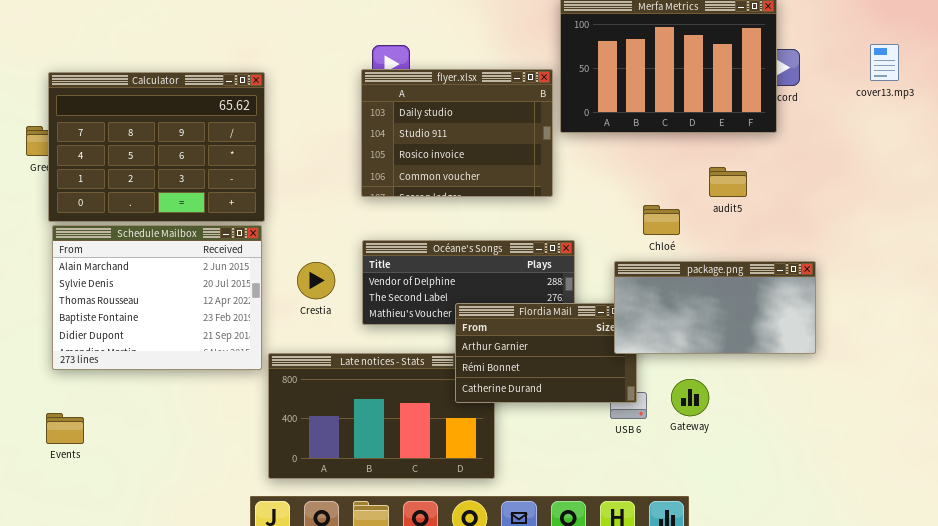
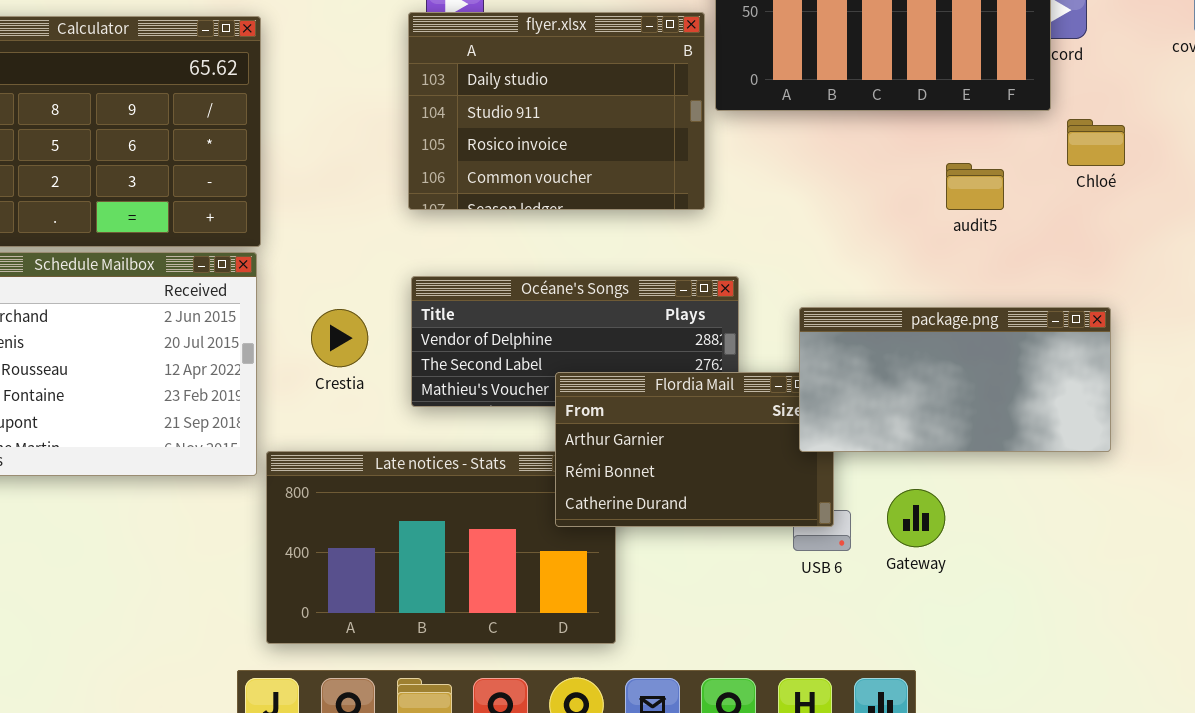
Chloé: [643,205,680,235] -> [1067,119,1125,166], moved

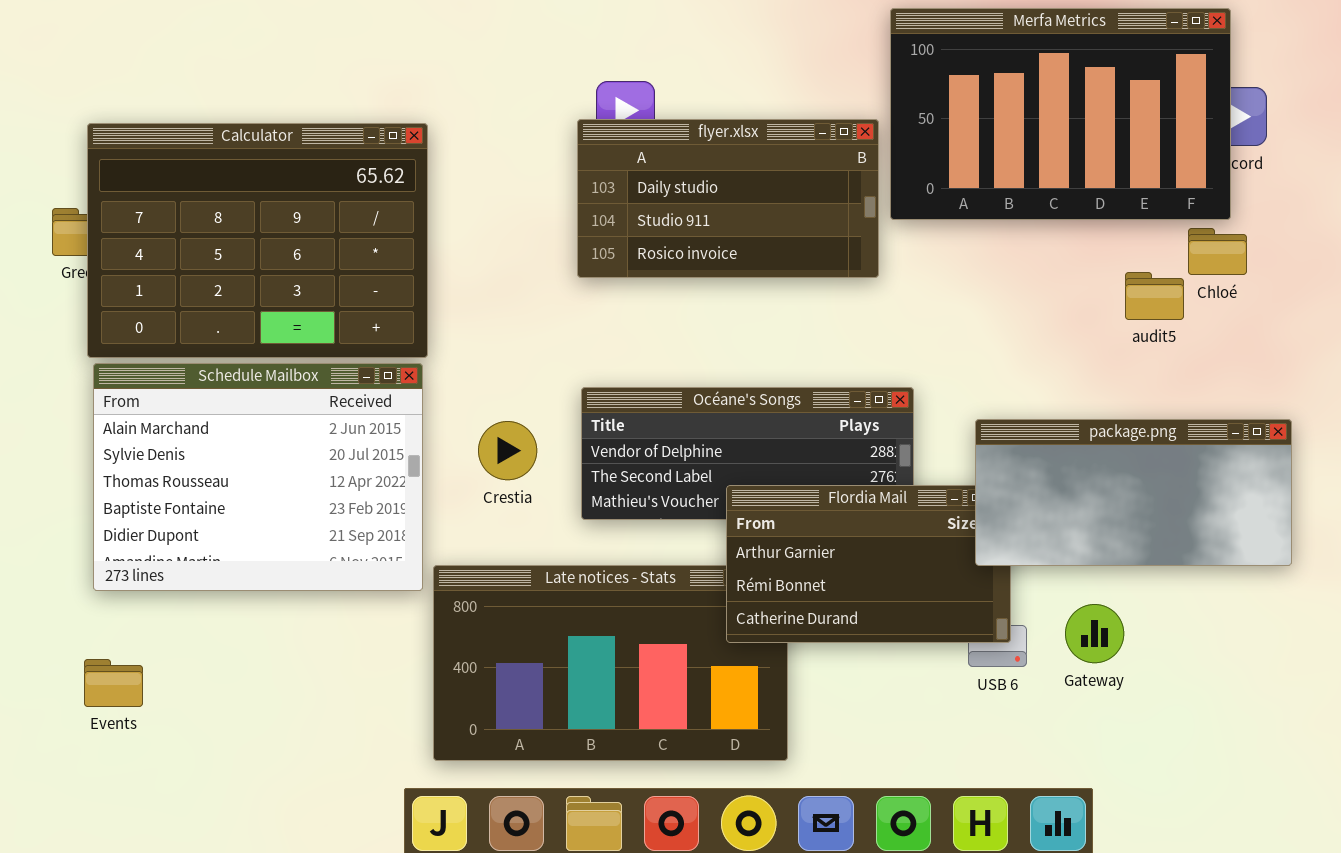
flyer.xlsx: [408,12,705,210] -> [577,119,879,278], resized
Chloé: [1067,119,1125,166] -> [1188,228,1247,275], moved

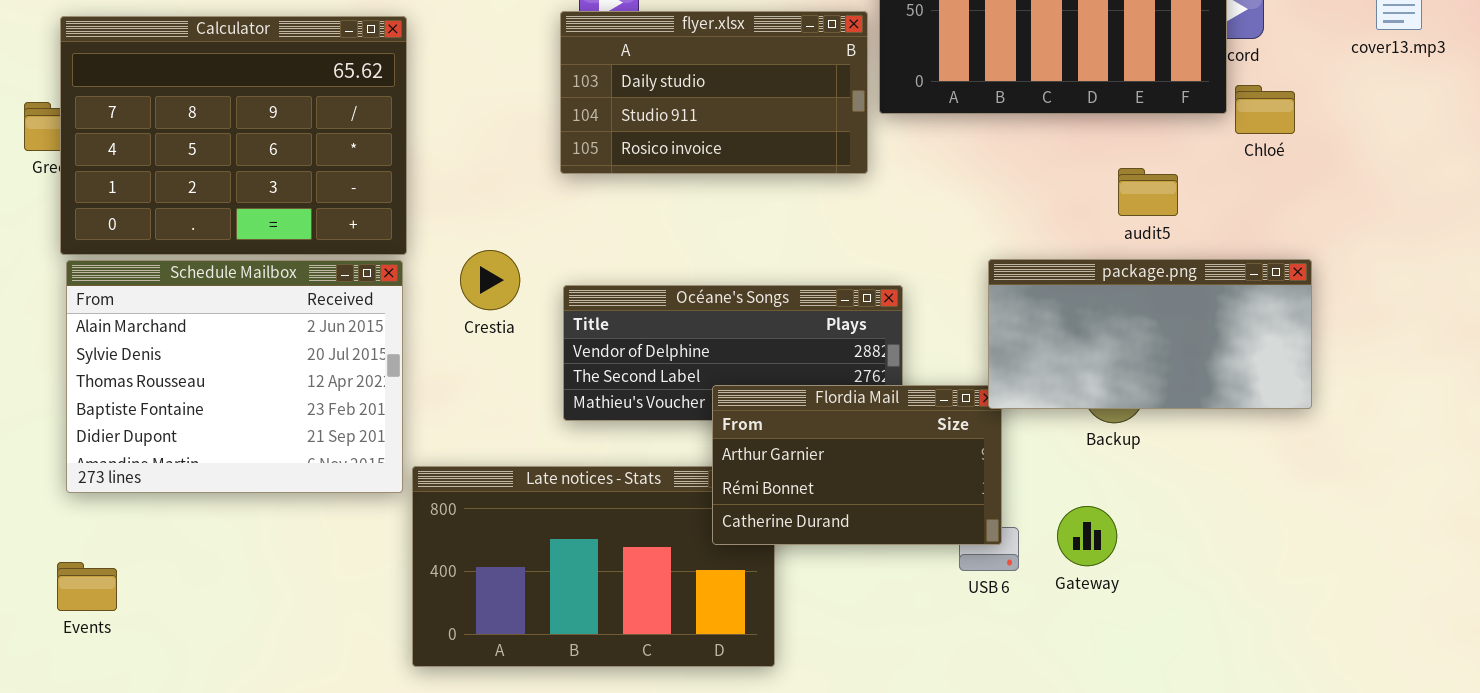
Chloé: [1188,228,1247,275] -> [1235,85,1295,134], moved
package.png: [975,419,1292,566] -> [988,259,1312,409], moved
Crestia: [478,421,537,480] -> [460,250,520,310], moved

